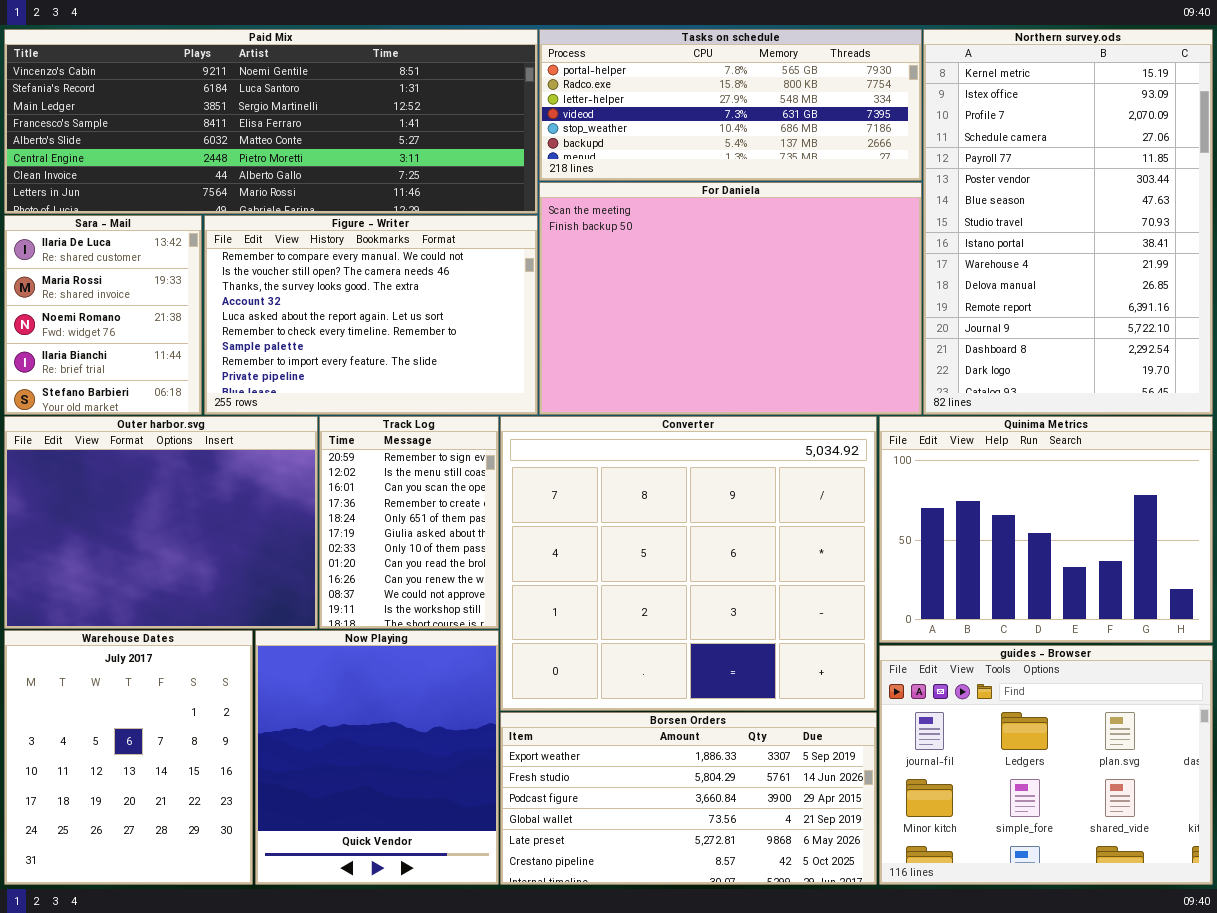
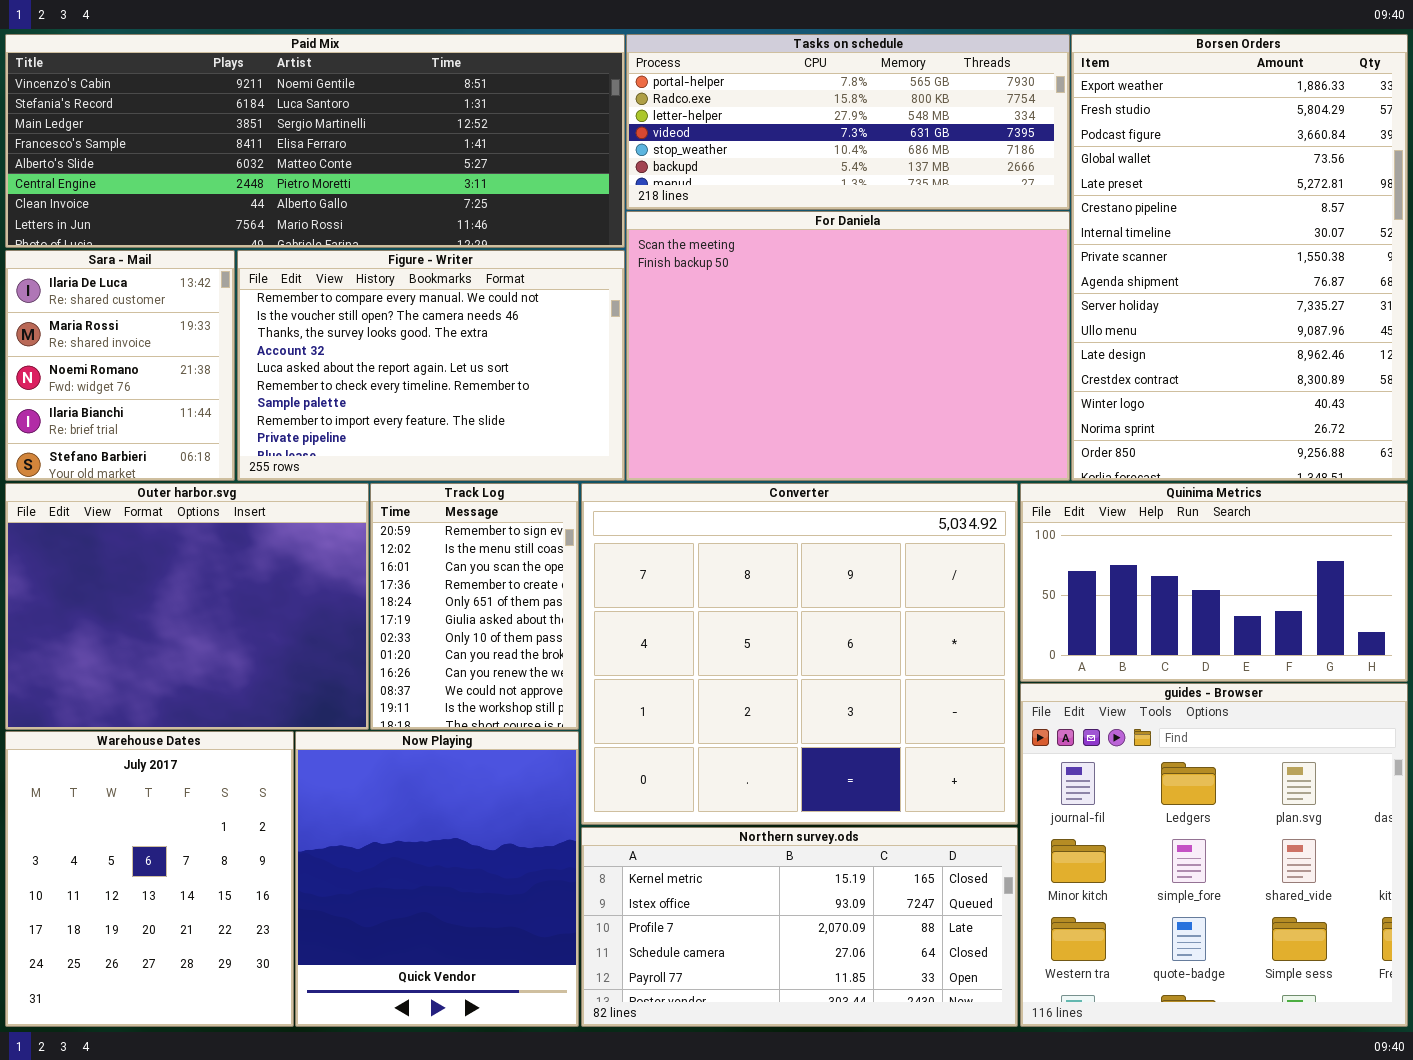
Northern survey.ods: [923,29,1213,415] -> [581,827,1018,1027], moved, resized
Quinima Metrics: [879,416,1213,643] -> [1020,483,1408,682], resized
guides - Browser: [879,645,1213,885] -> [1020,683,1408,1027], resized
Borsen Orders: [500,712,877,885] -> [1071,34,1408,481], moved, resized

